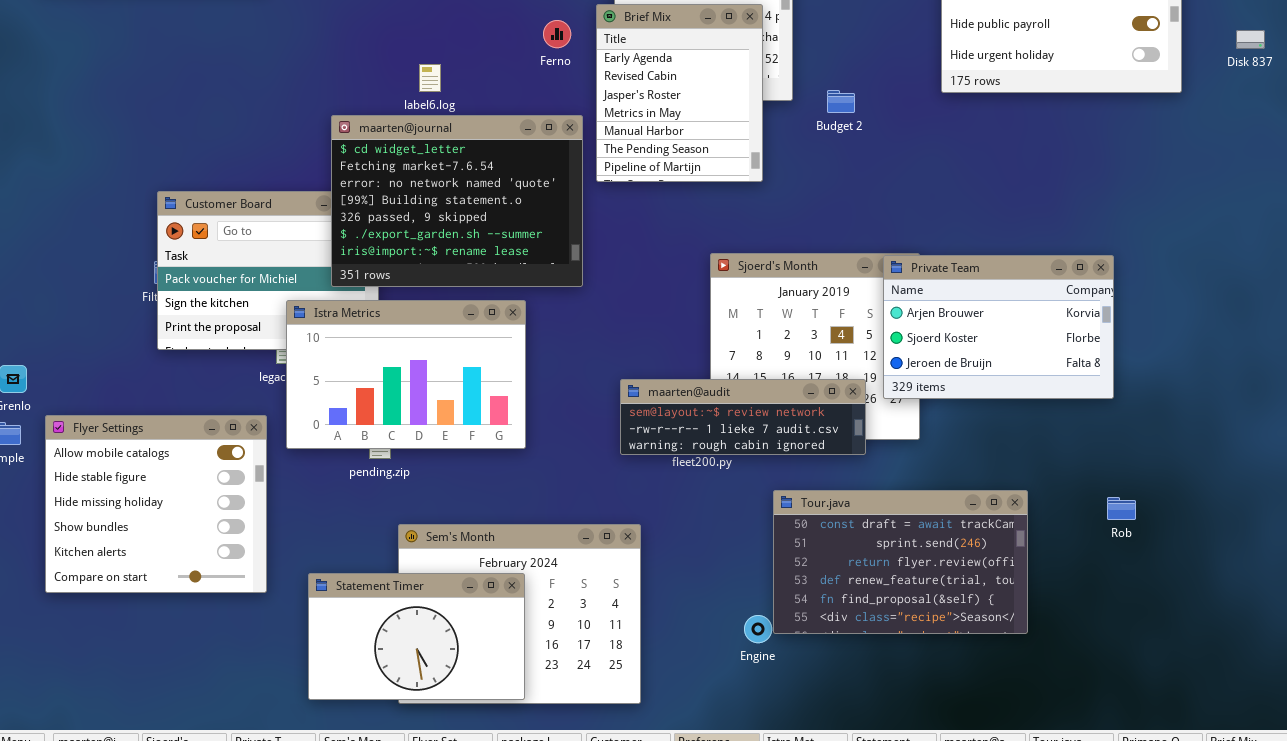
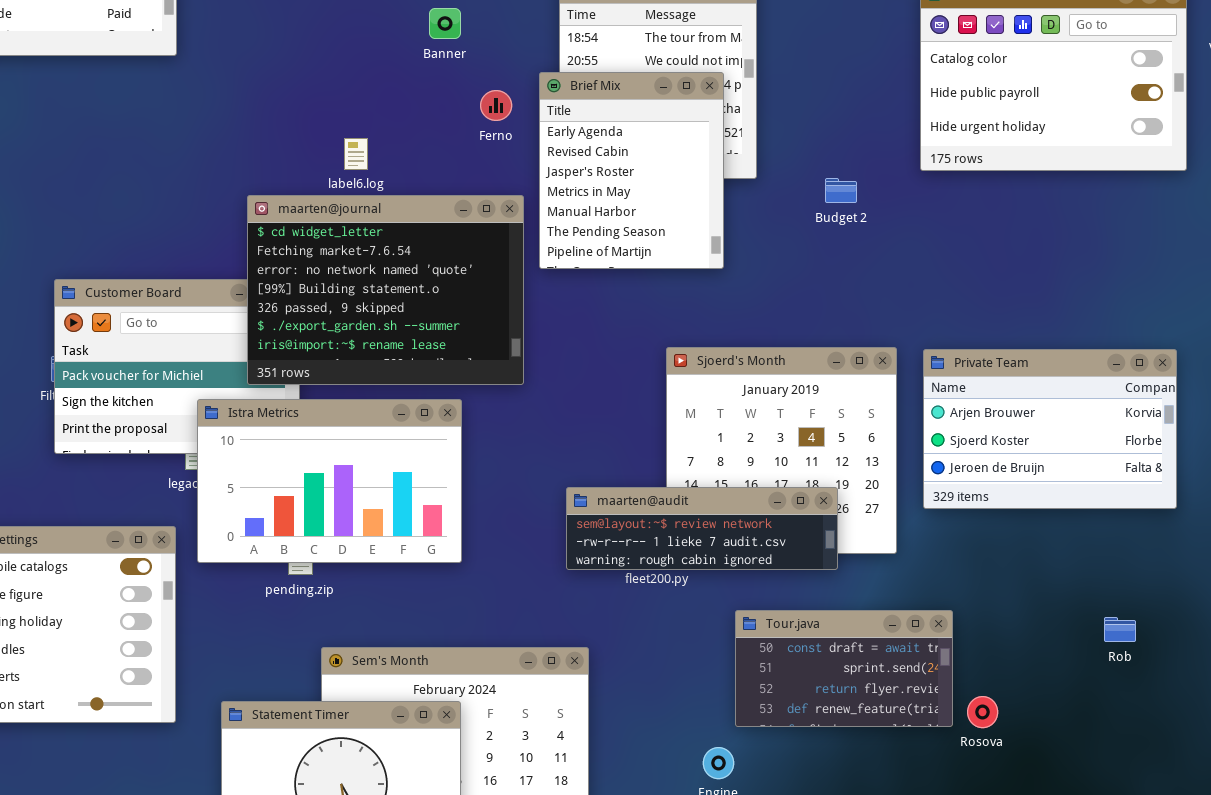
Budget 2: [827,90,855,113] -> [825,178,857,203], moved
Private Team: [883,255,1114,399] -> [923,349,1177,509], moved
Tour.java: [773,490,1028,634] -> [735,610,953,727], resized

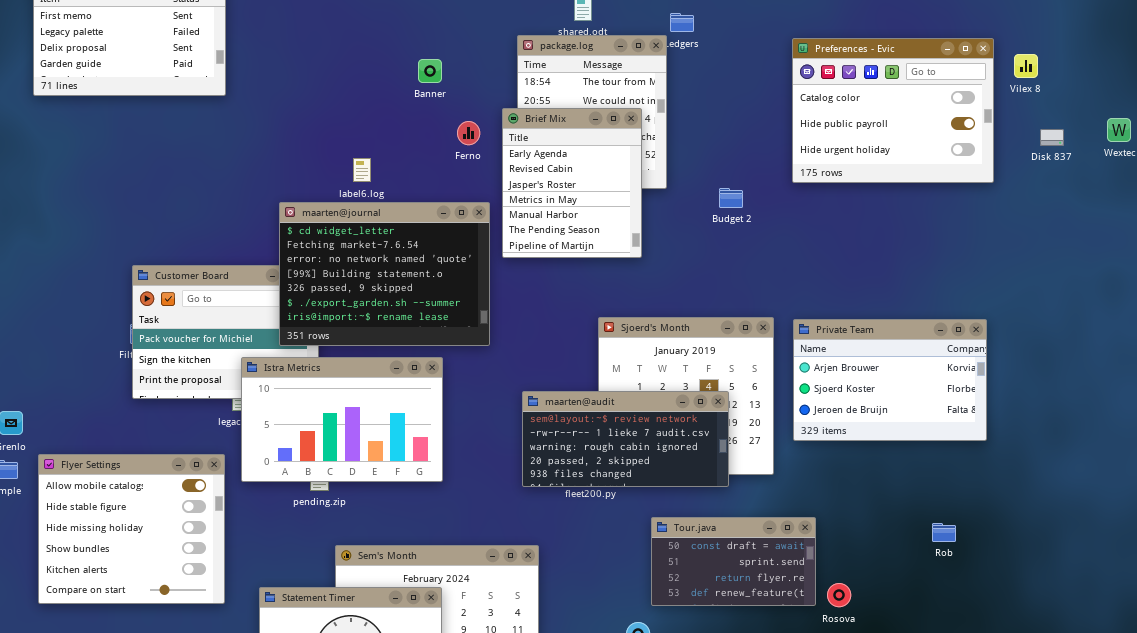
maarten@audit: [566,487,838,570] -> [522,391,729,487], resized

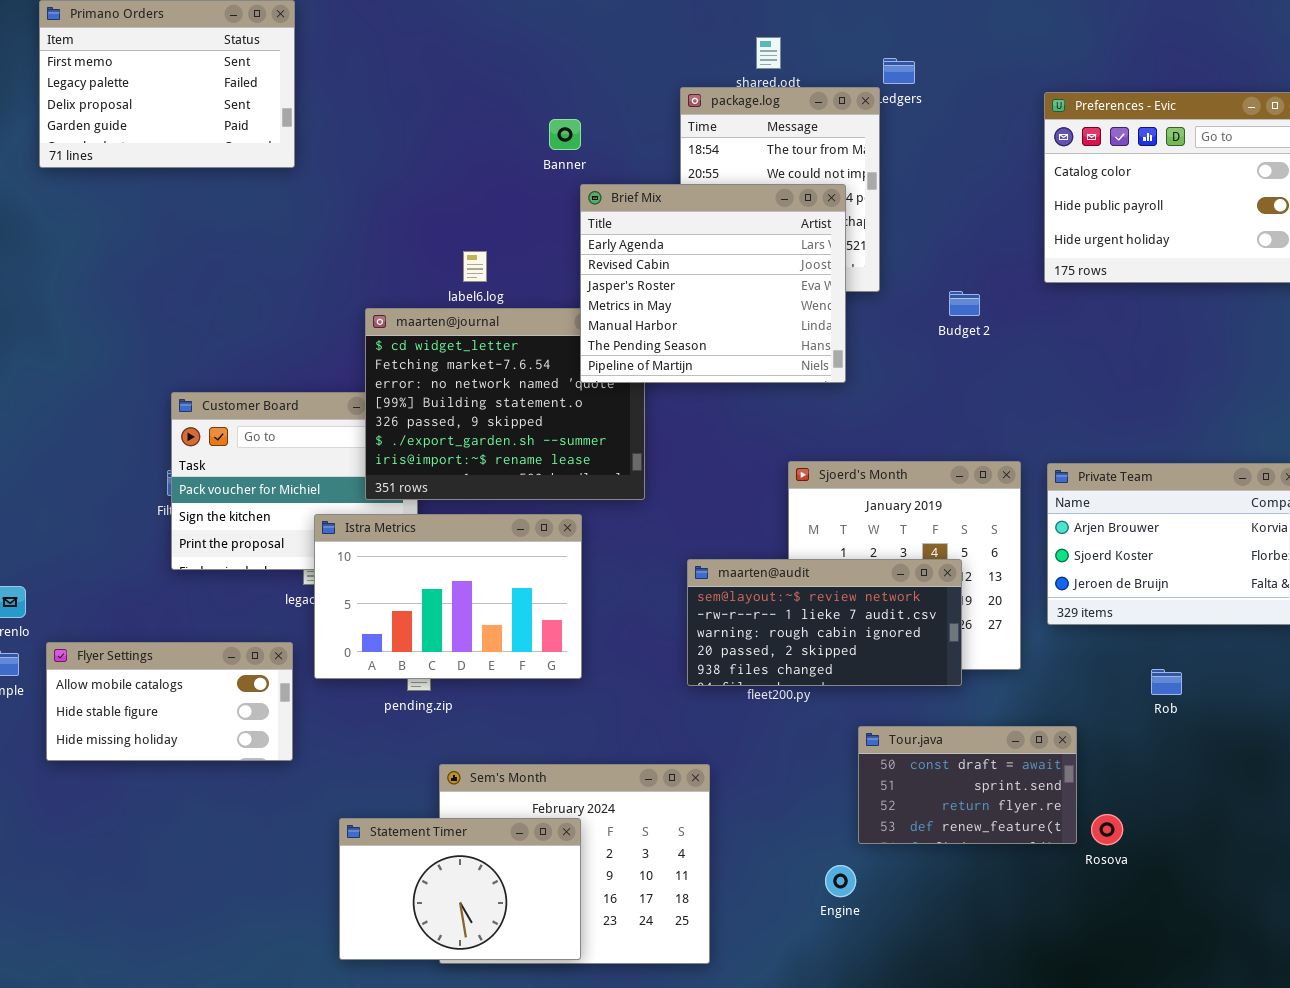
Brief Mix: [502,108,642,258] -> [580,184,846,383], resized
Flyer Settings: [38,454,225,604] -> [46,642,293,761], resized
Rob: [932,523,956,542] -> [1151,669,1182,695], moved

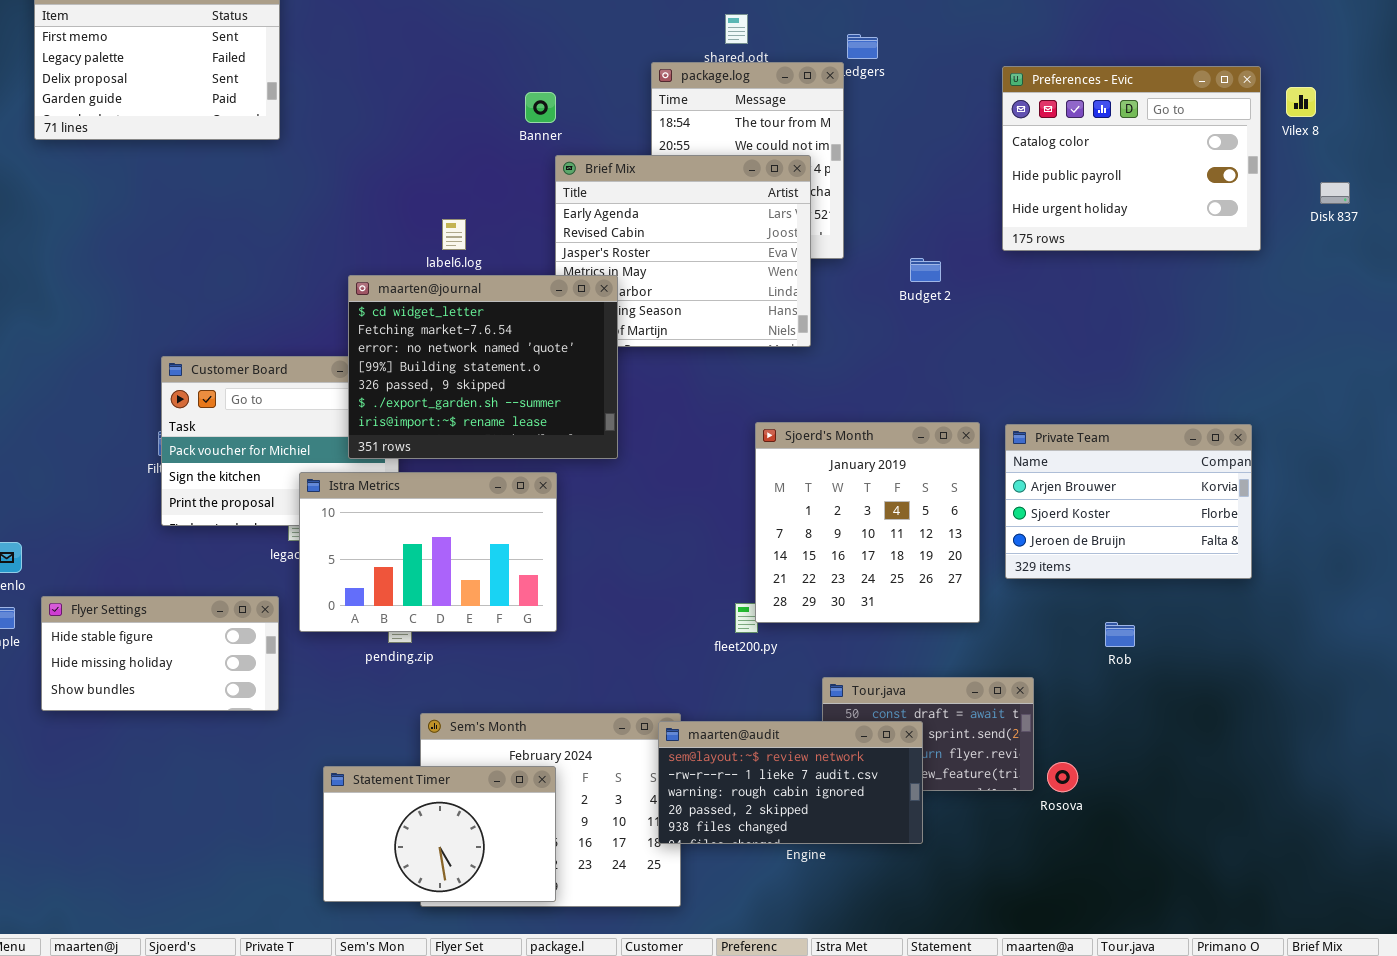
maarten@journal: [365,308,645,500] -> [348,275,618,459], raised
maarten@audit: [687,559,962,686] -> [658,721,923,844], moved
Flyer Settings: [46,642,293,761] -> [41,596,279,711], scrolled down 1 row

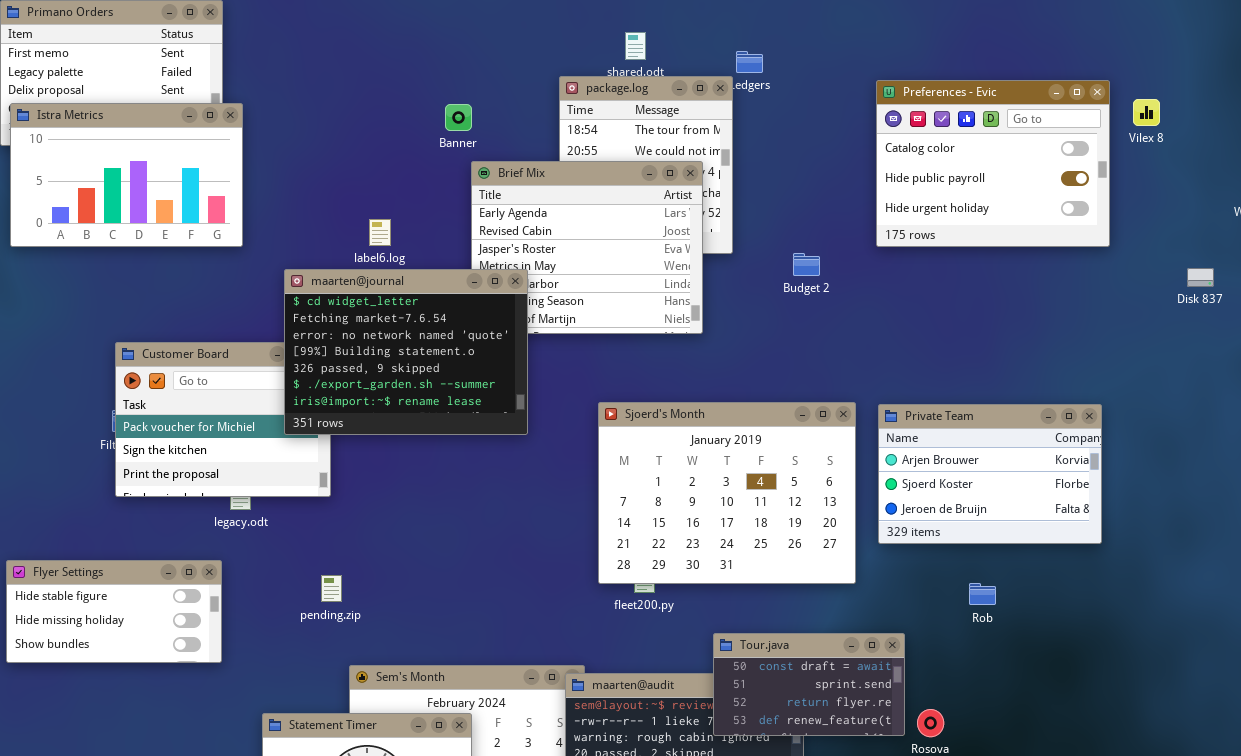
Disk 837: [1320,182,1350,204] -> [1187,268,1214,287], moved
Sjoerd's Month: [755,422,980,623] -> [598,402,856,584], resized
Istra Metrics: [299,472,557,632] -> [10,103,243,247], moved
Tour.java: [822,677,1034,791] -> [713,633,905,736], raised

